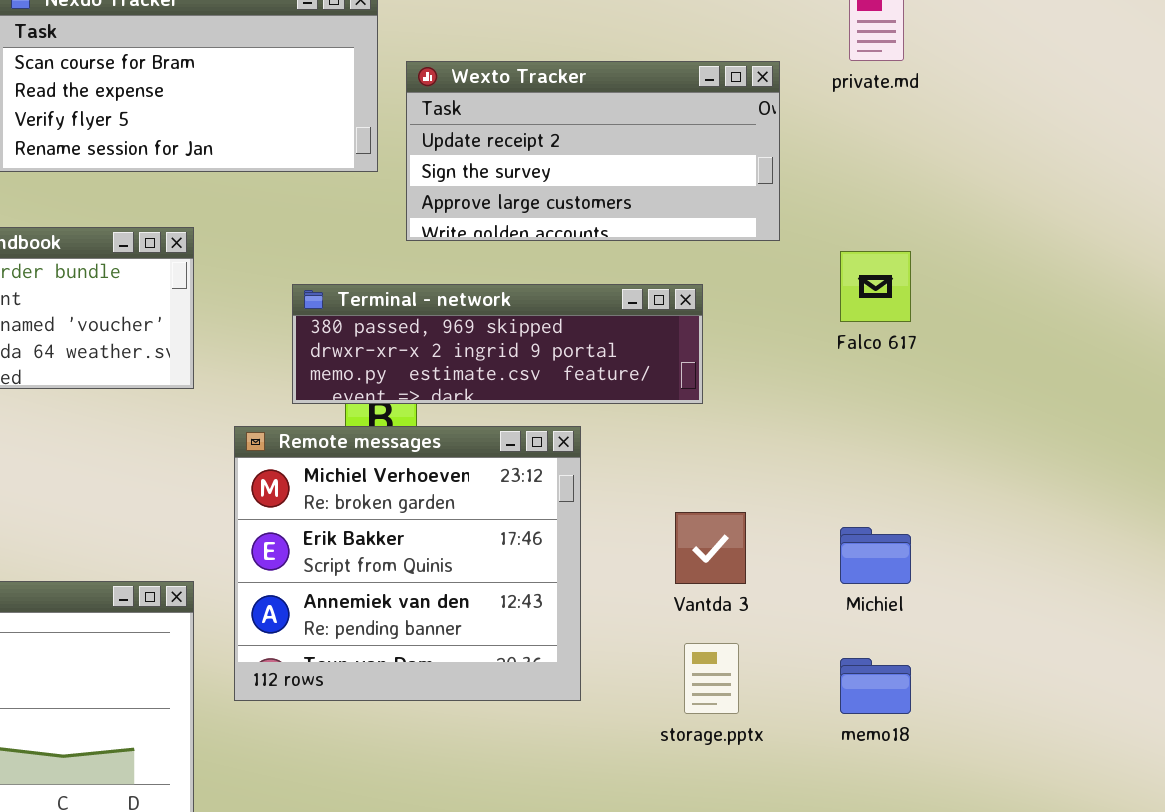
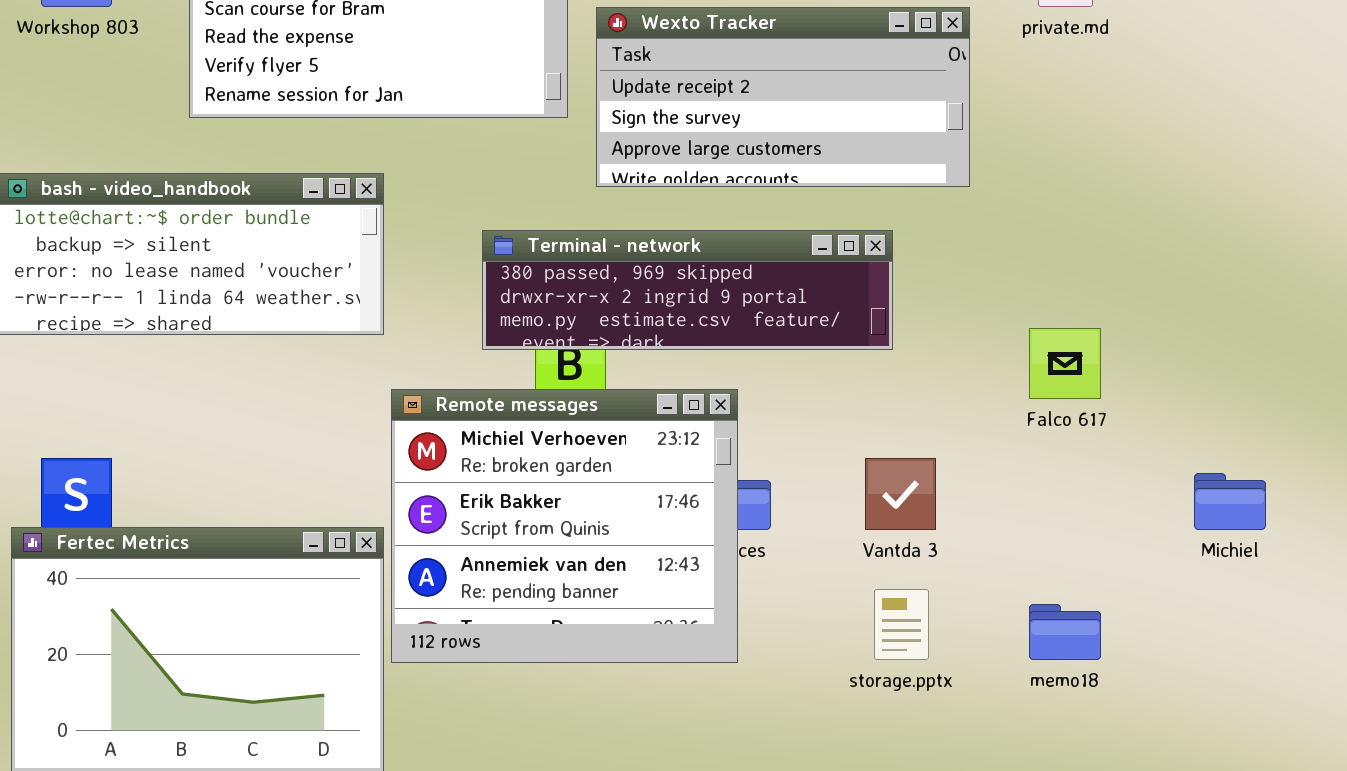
Falco 617: [840,251,911,322] -> [1029,328,1101,399], moved
Remote messages: [234,426,581,701] -> [391,389,738,663], moved
Michiel: [840,527,911,584] -> [1194,473,1266,530], moved

